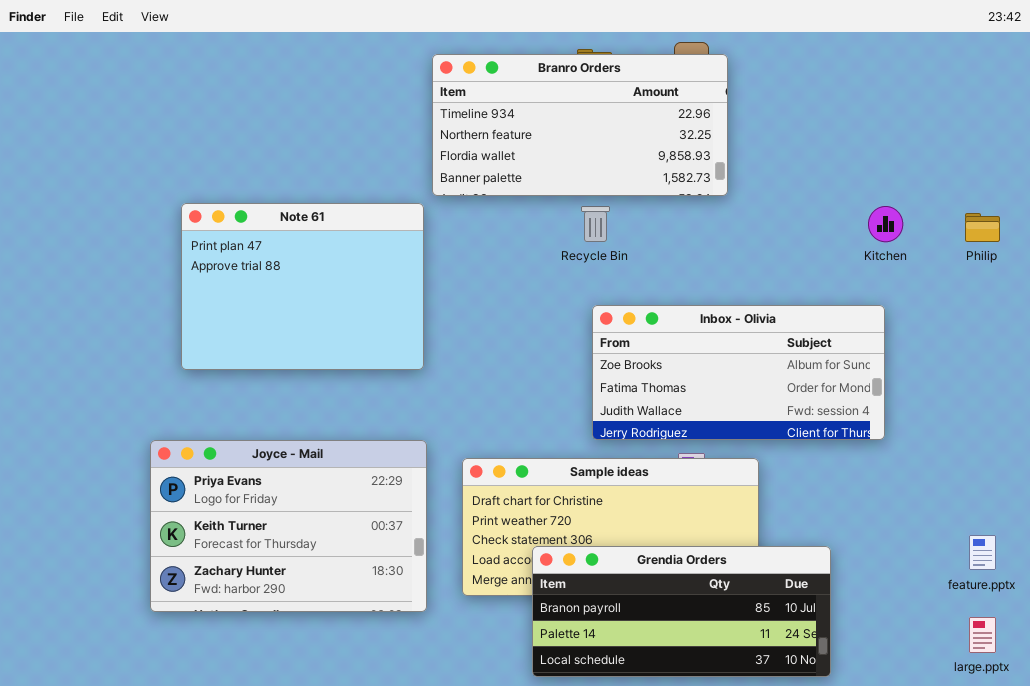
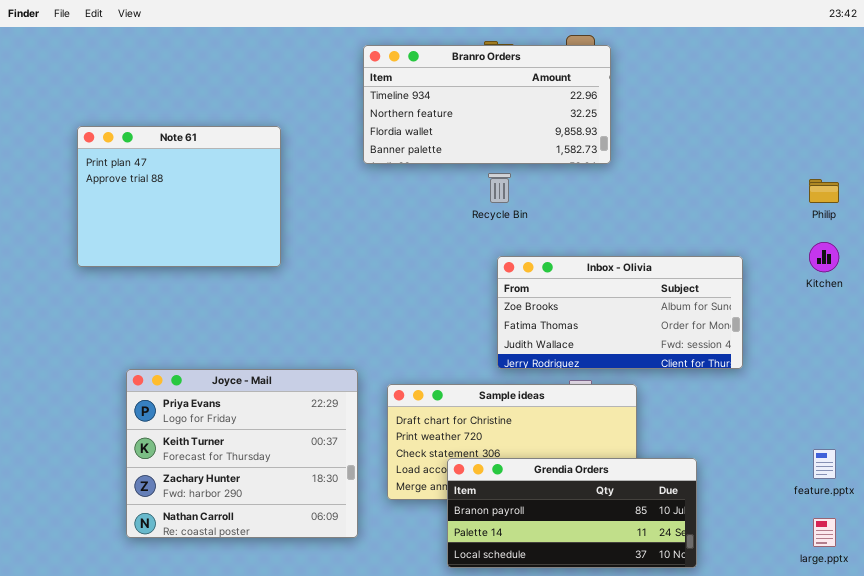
Note 61: [181,203,424,370] -> [77,126,281,267], moved
Kitchen: [868,206,903,242] -> [809,242,839,272], moved
Joyce - Mail: [150,440,427,612] -> [126,369,358,538], resized

